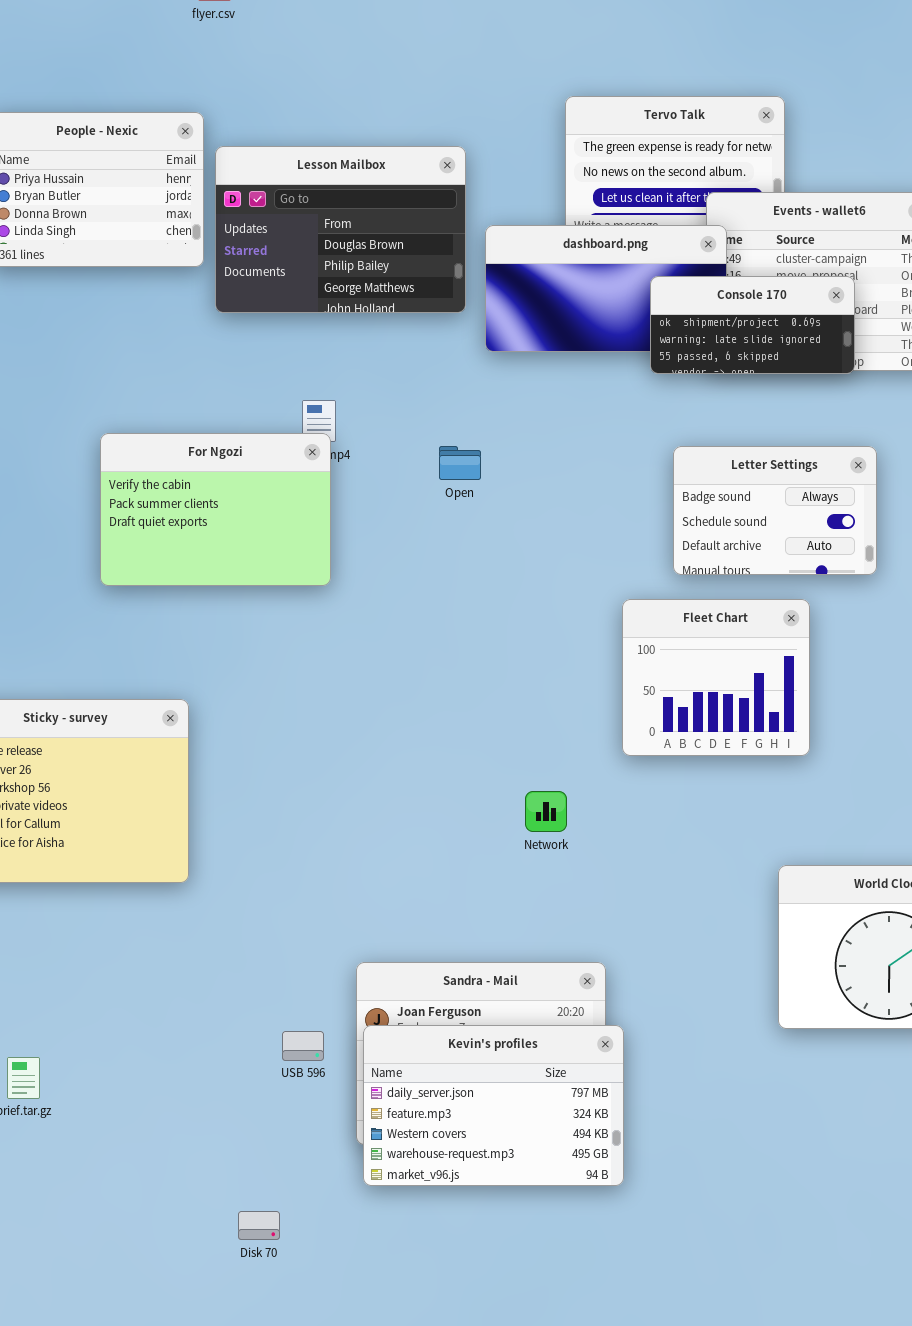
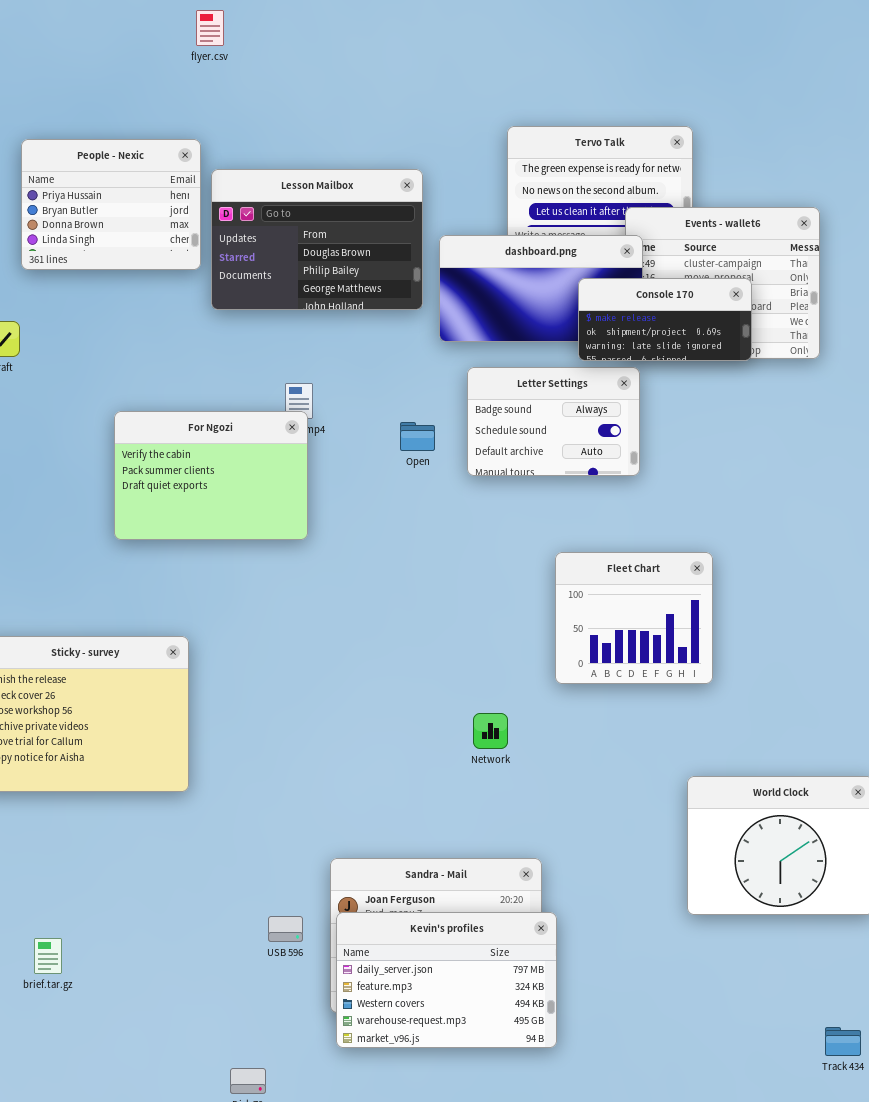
Console 170: [650,276,855,374] -> [578,278,752,361], scrolled up 1 row
Letter Settings: [673,446,877,575] -> [467,367,640,476], moved

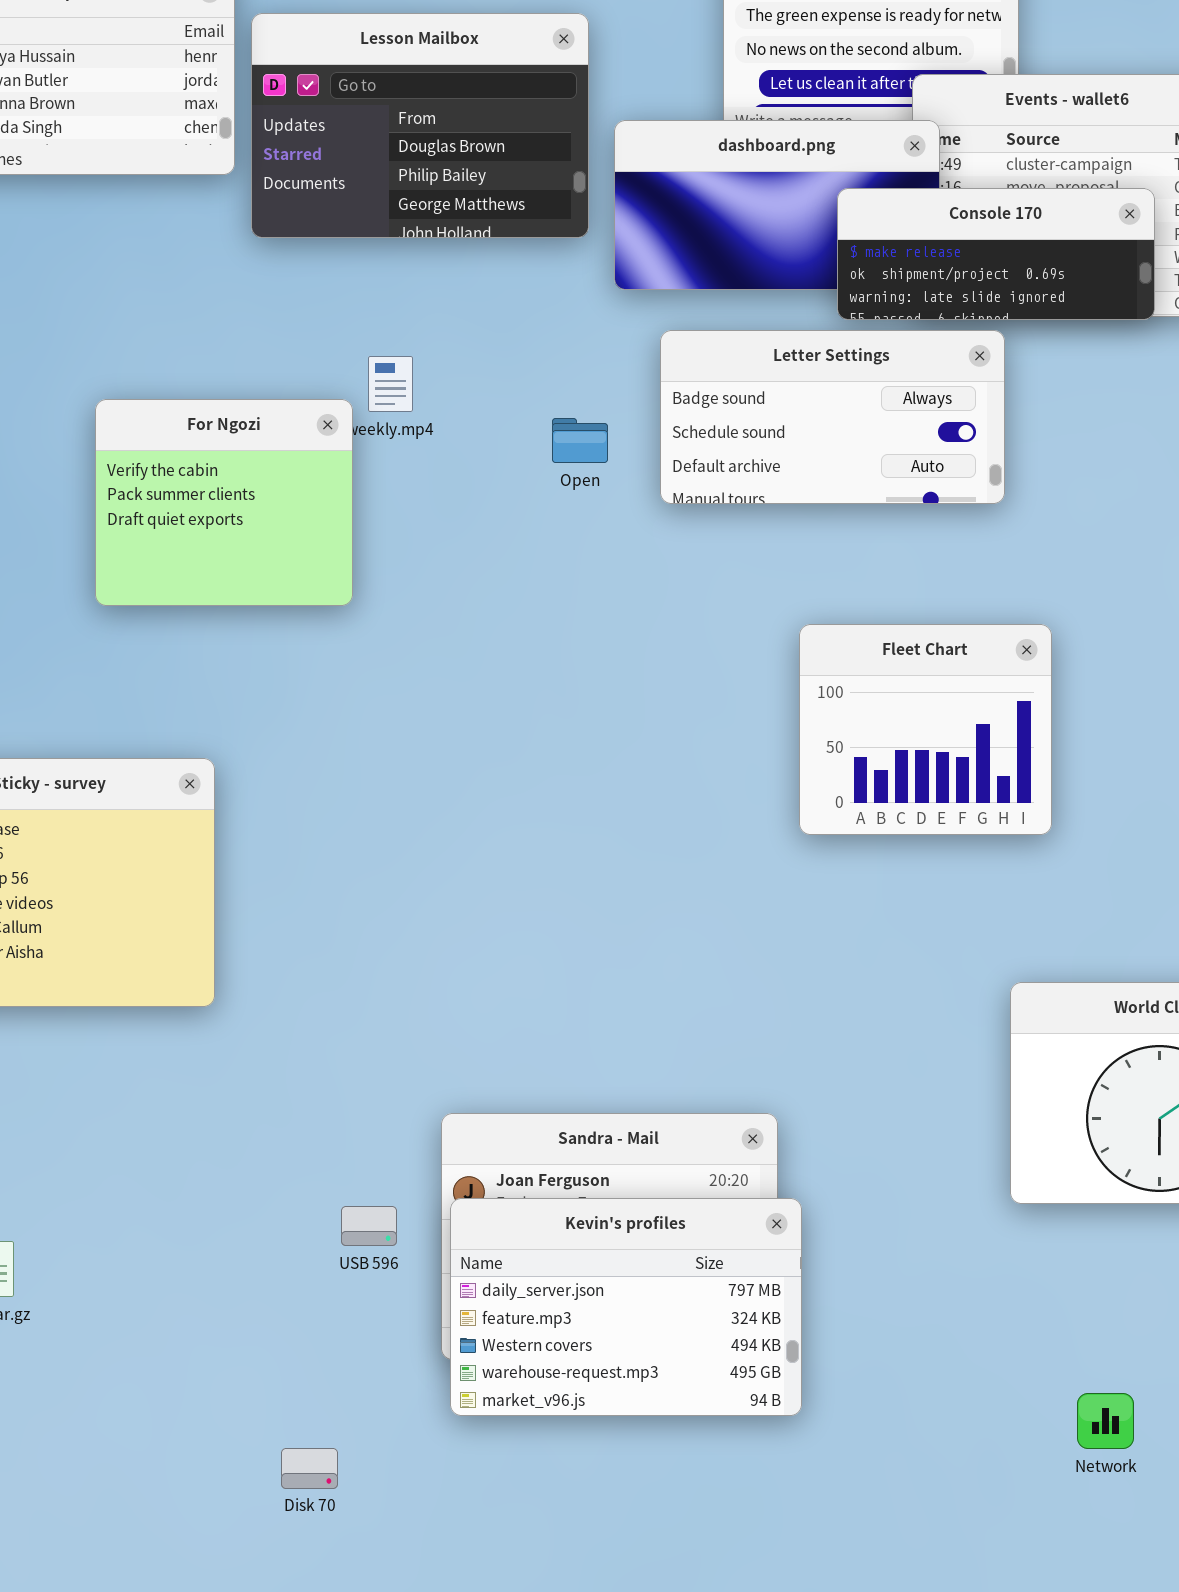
Console 170: [578,278,752,361] -> [837,188,1155,320], resized
Letter Settings: [467,367,640,476] -> [660,330,1005,504], resized
For Ngozi: [114,411,308,540] -> [95,399,353,606], resized
Network: [473,713,508,749] -> [1077,1393,1134,1449], moved

